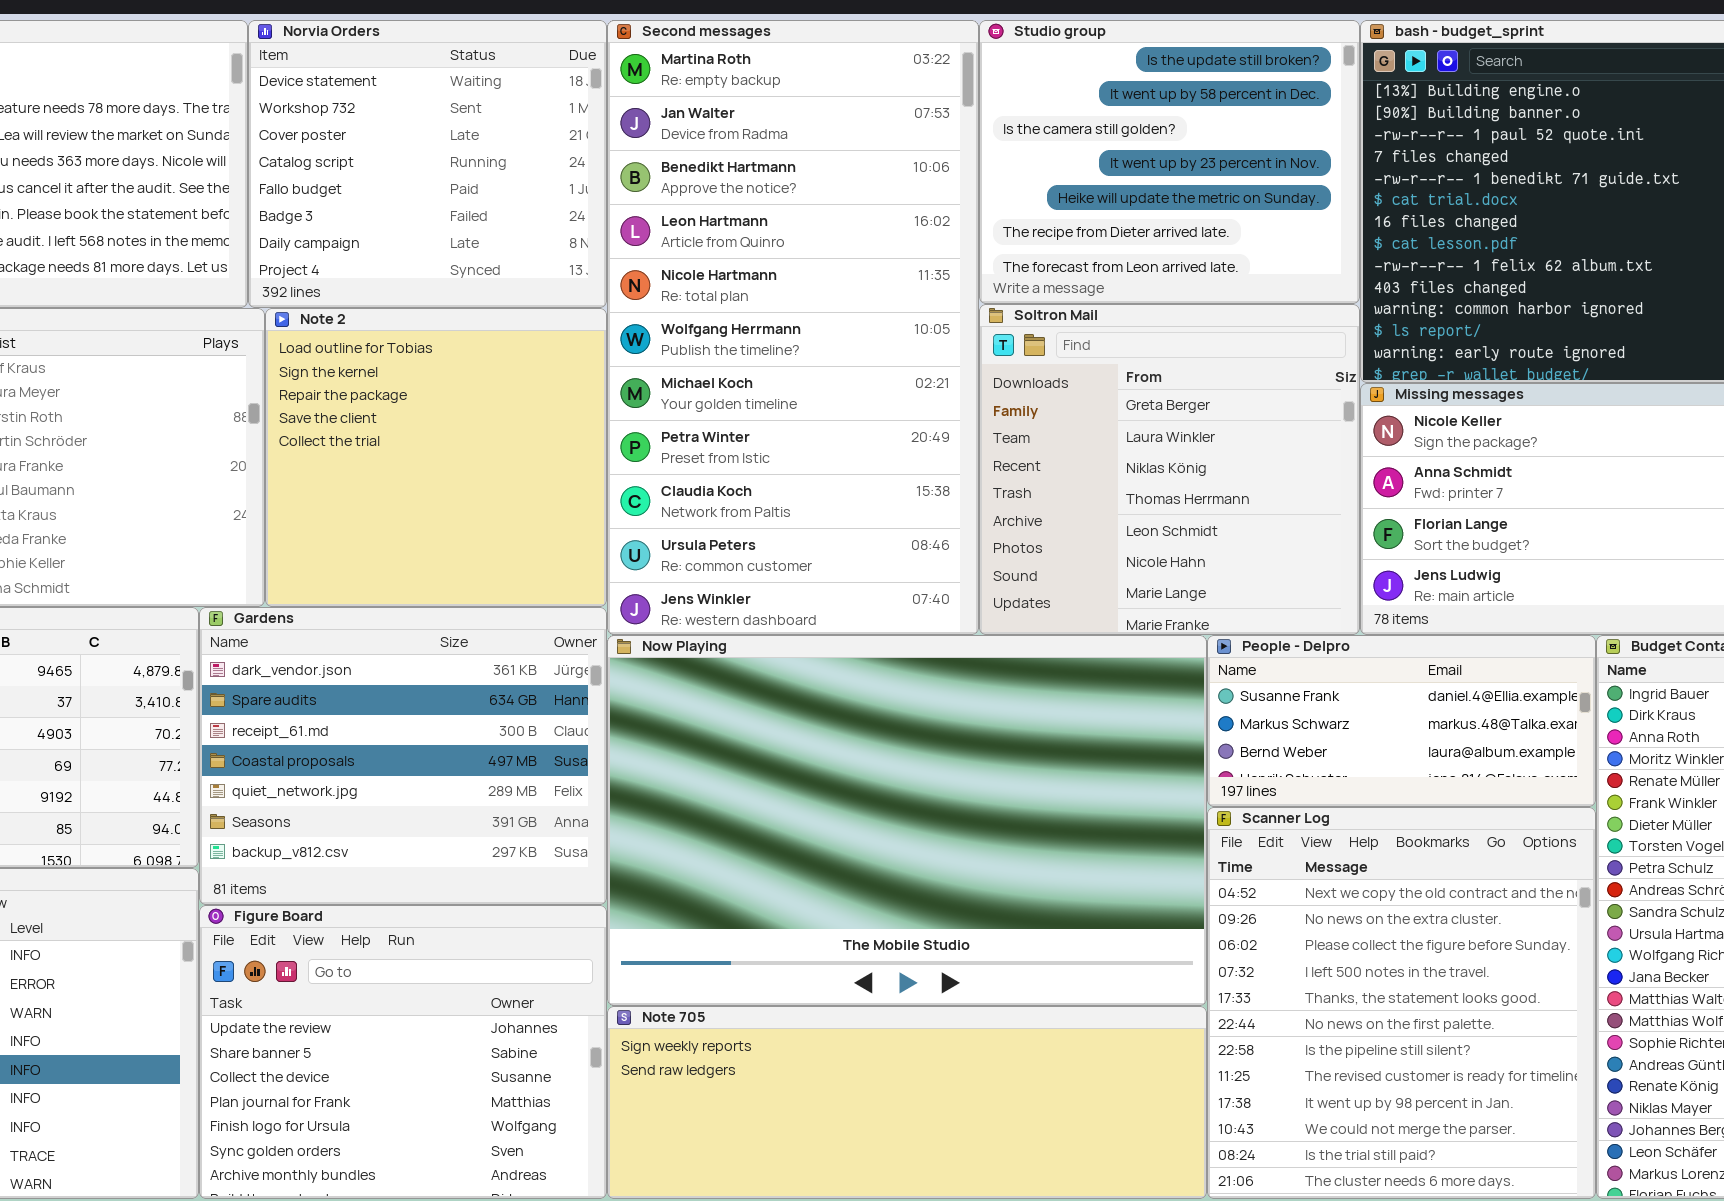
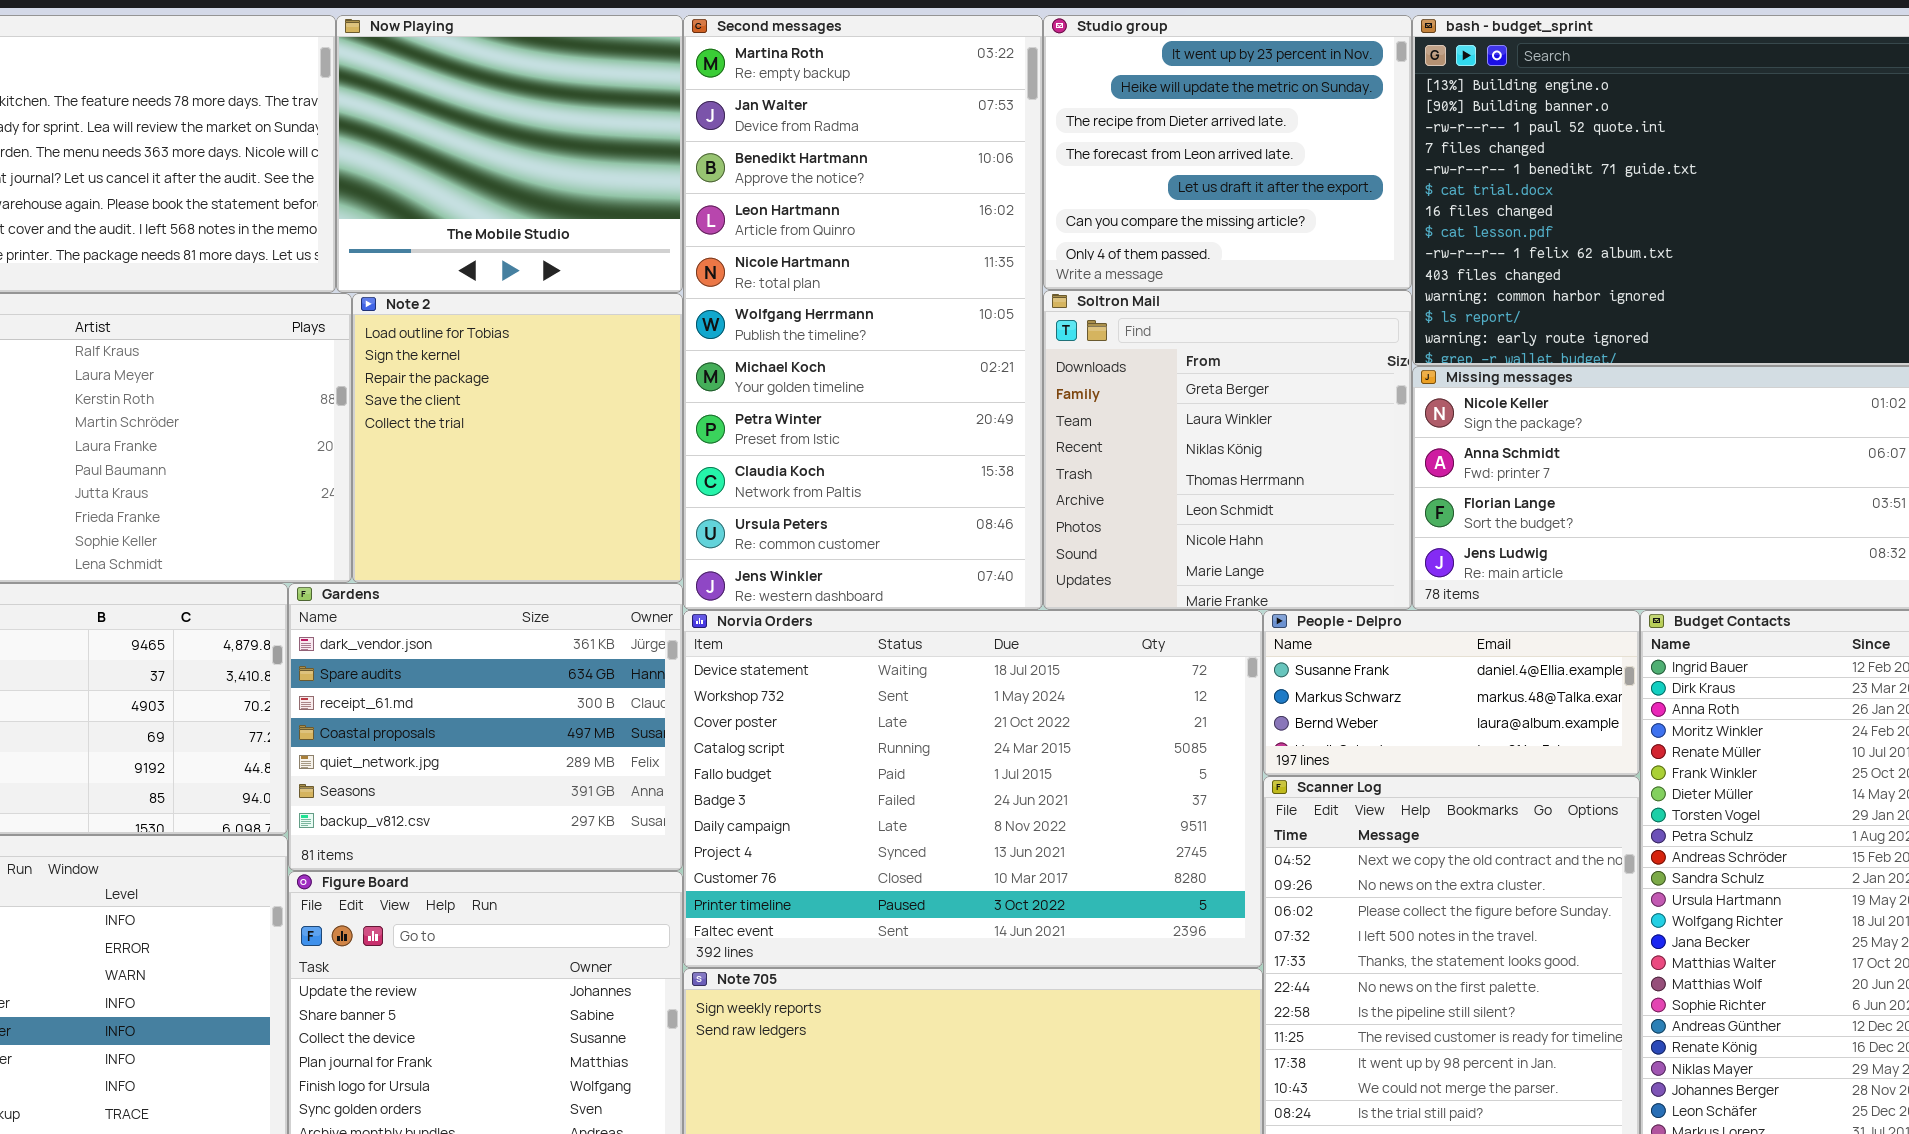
Norvia Orders: [248,20,607,308] -> [683,610,1263,968], moved, resized
Studio group: [979,20,1360,304] -> [1043,15,1412,290], scrolled down 3 rows
Now Playing: [607,635,1207,1006] -> [336,15,683,293], moved, resized

